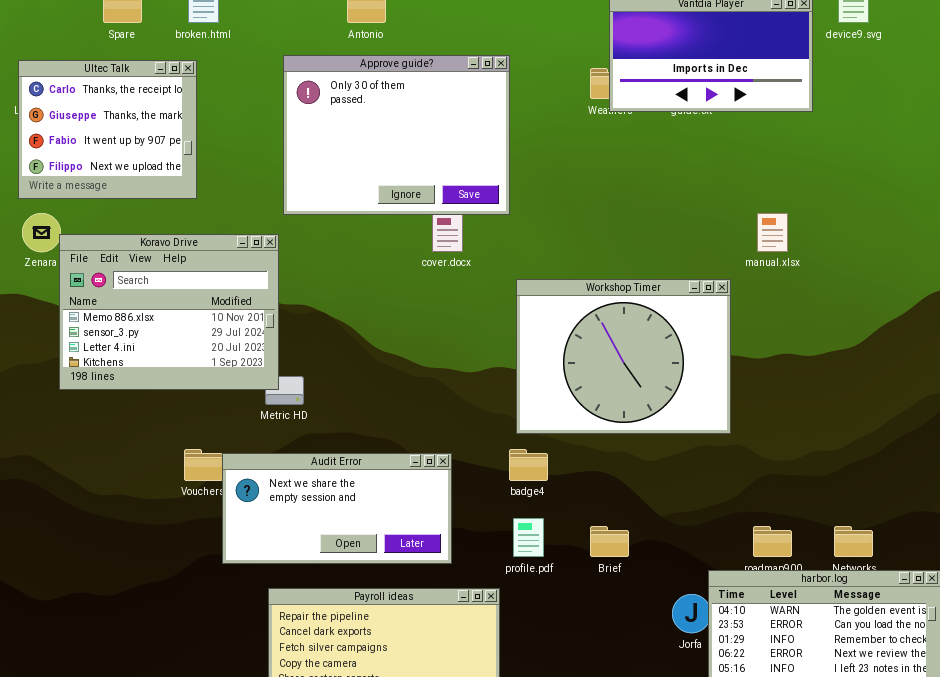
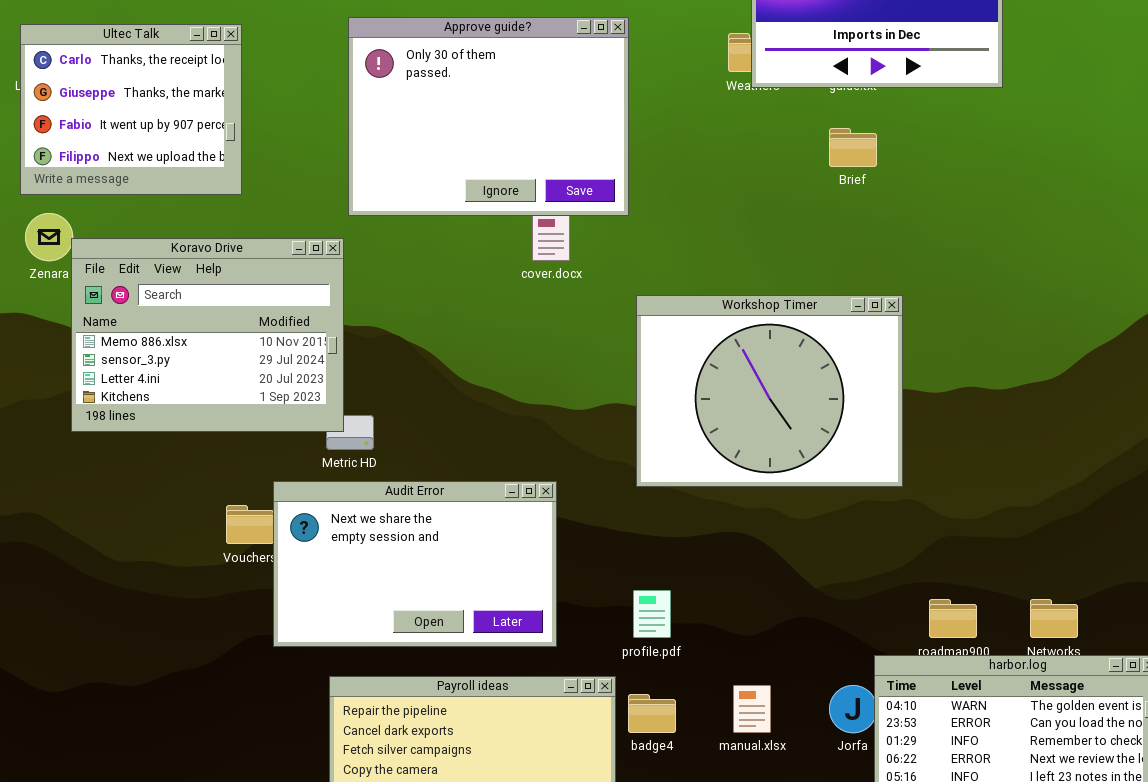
manual.xlsx: [757,213,788,252] -> [733,685,771,733], moved
badge4: [509,449,548,481] -> [628,694,676,733], moved
Audit Error: [222,453,452,564] -> [273,481,557,647], resized
Brief: [590,526,629,557] -> [829,128,877,167], moved

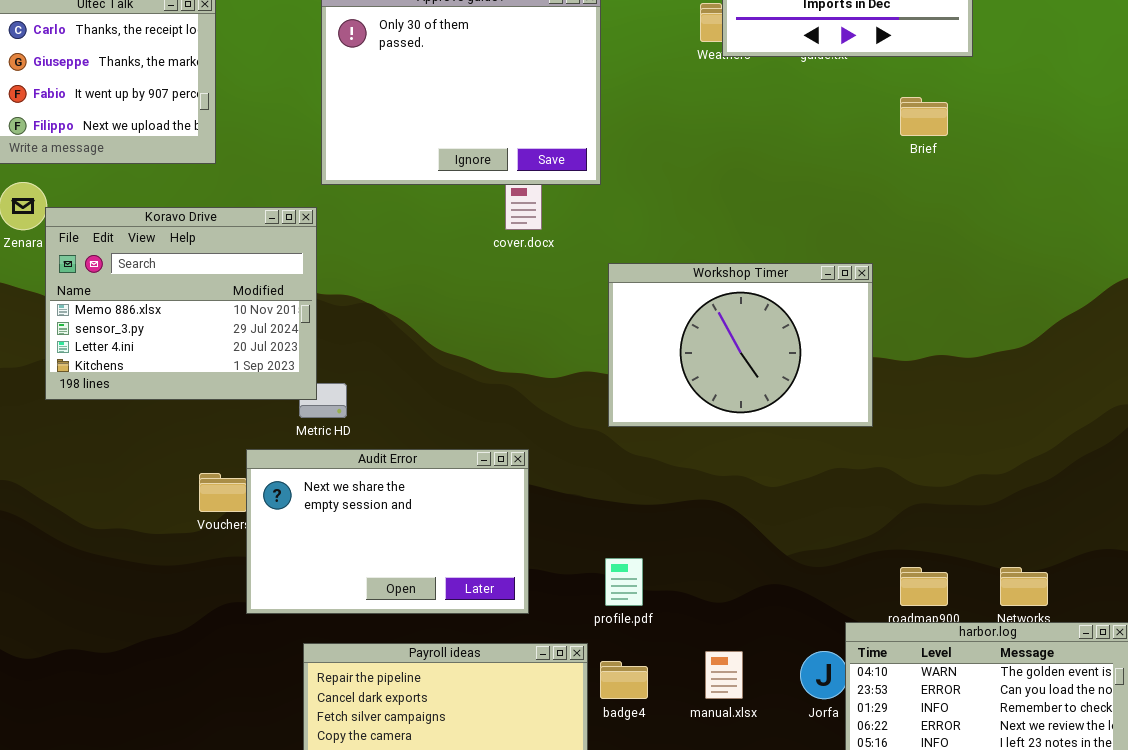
Brief: [829,128,877,167] -> [900,97,948,136], moved
Workshop Timer: [636,295,903,487] -> [608,263,873,427], resized

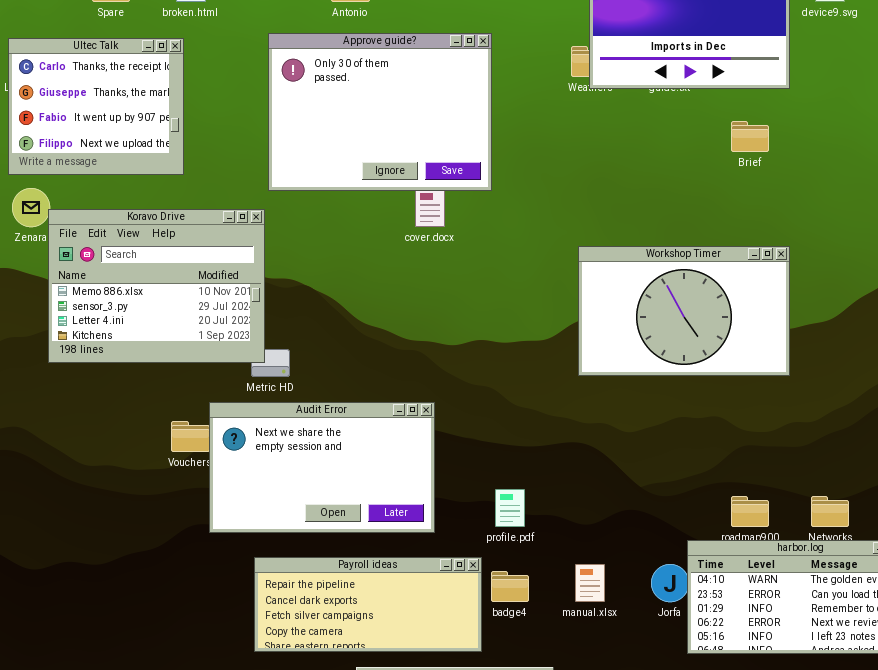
Workshop Timer: [608,263,873,427] -> [578,246,790,376], moved

